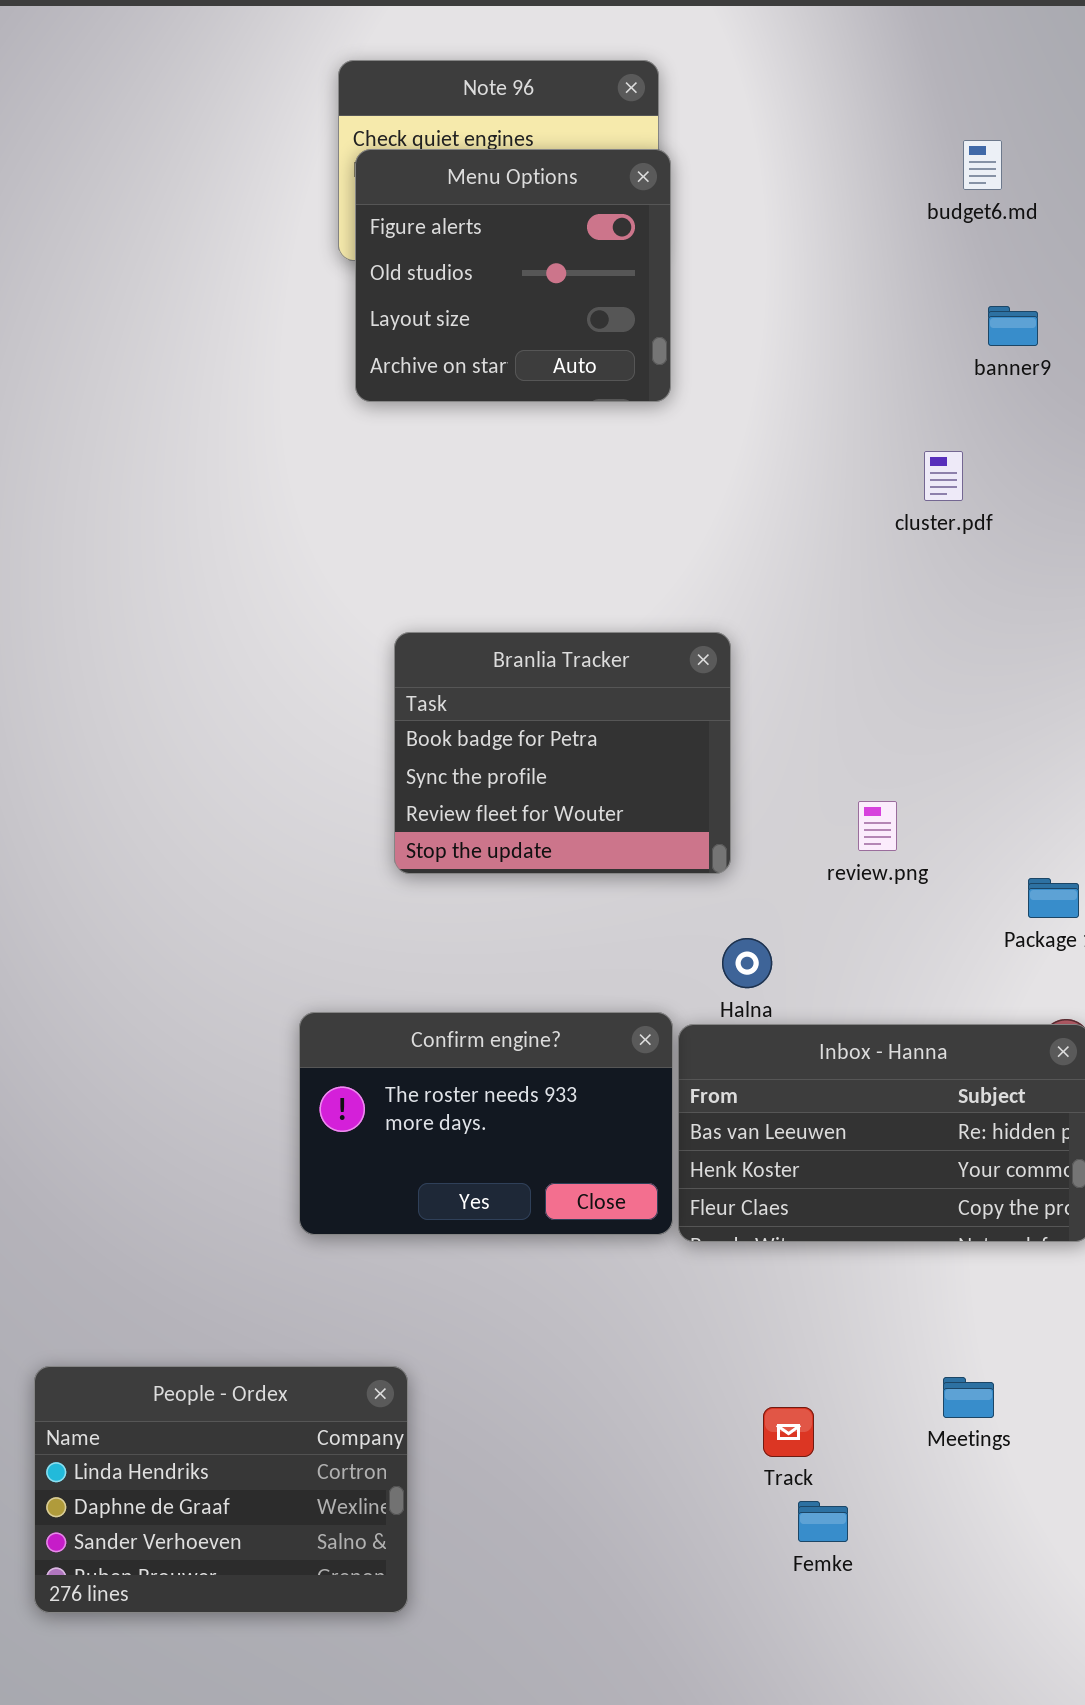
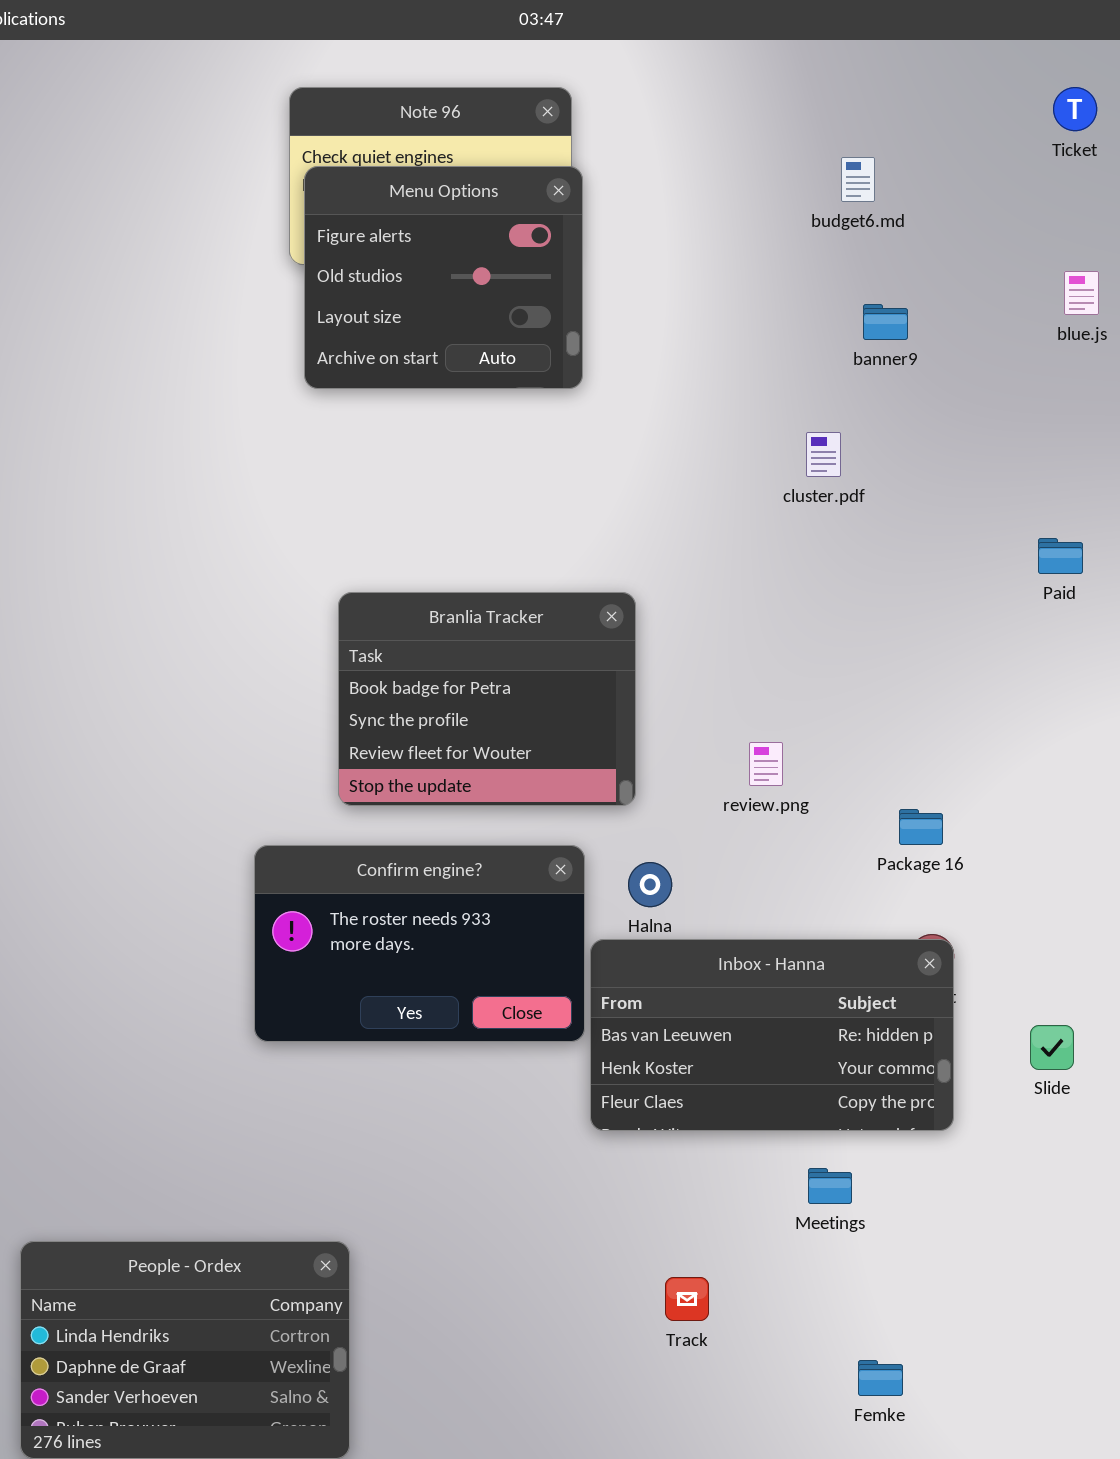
Confirm engine?: [299,1012,673,1235] -> [254,845,585,1042], moved
Meetings: [943,1377,994,1418] -> [808,1168,852,1204], moved
Femke: [798,1501,848,1542] -> [858,1360,903,1396], moved

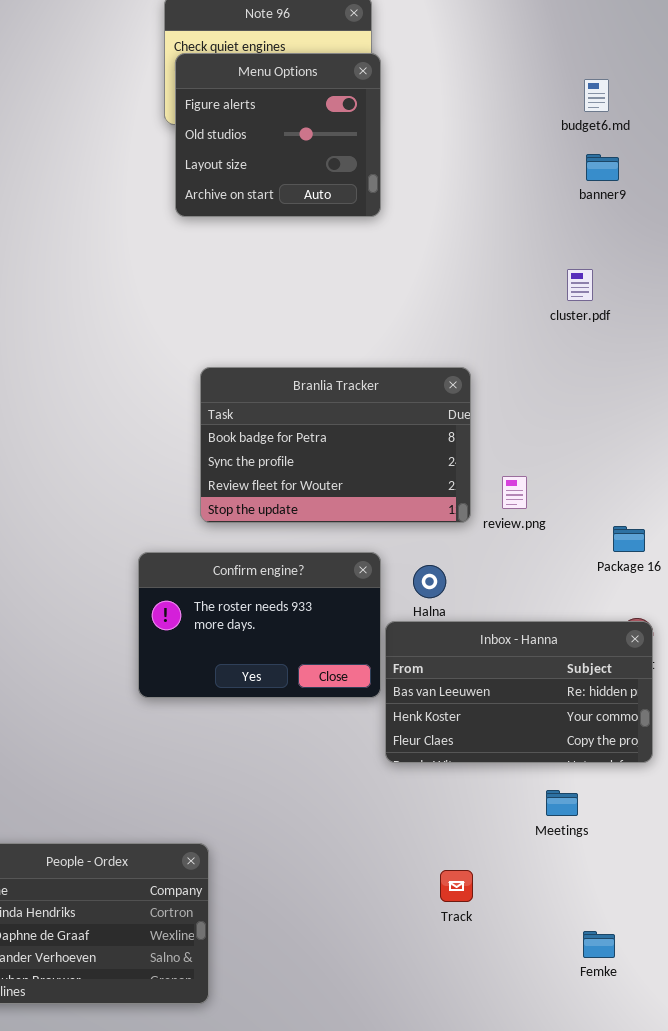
budget6.md: [841,157,875,202] -> [584,79,609,112], moved
cluster.pdf: [806,432,841,477] -> [567,269,593,301], moved
Branlia Tracker: [338,592,636,806] -> [200,367,471,523], resized

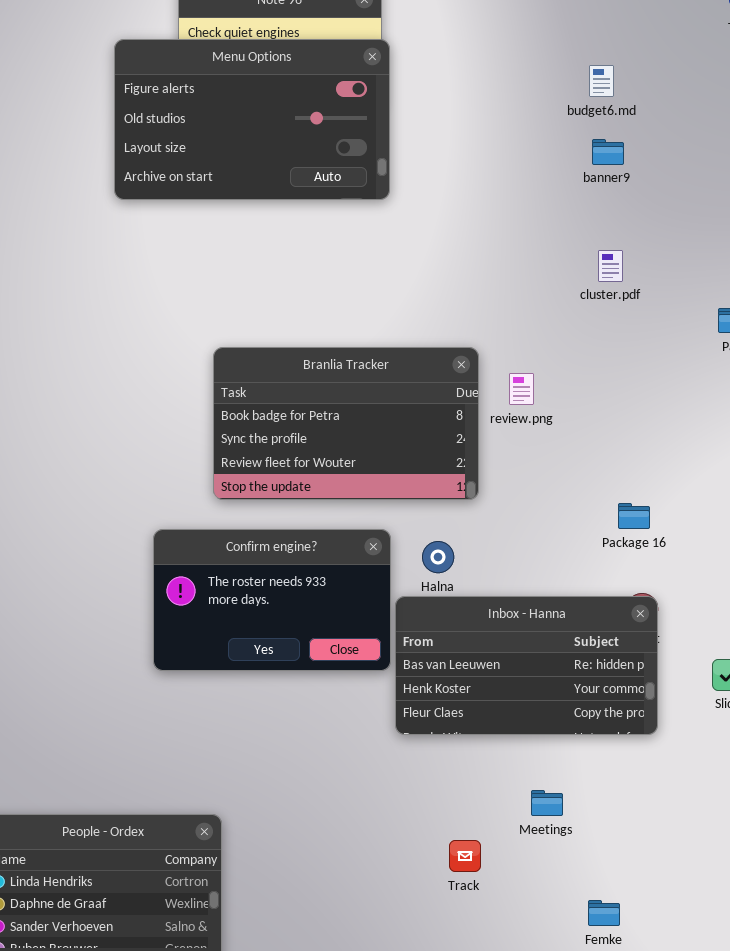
Menu Options: [175,53,381,217] -> [114,39,390,200], resized
cluster.pdf: [567,269,593,301] -> [598,250,623,282], moved
review.png: [502,476,527,509] -> [509,373,534,405], moved
Meetings: [546,790,578,816] -> [531,790,563,816], moved

